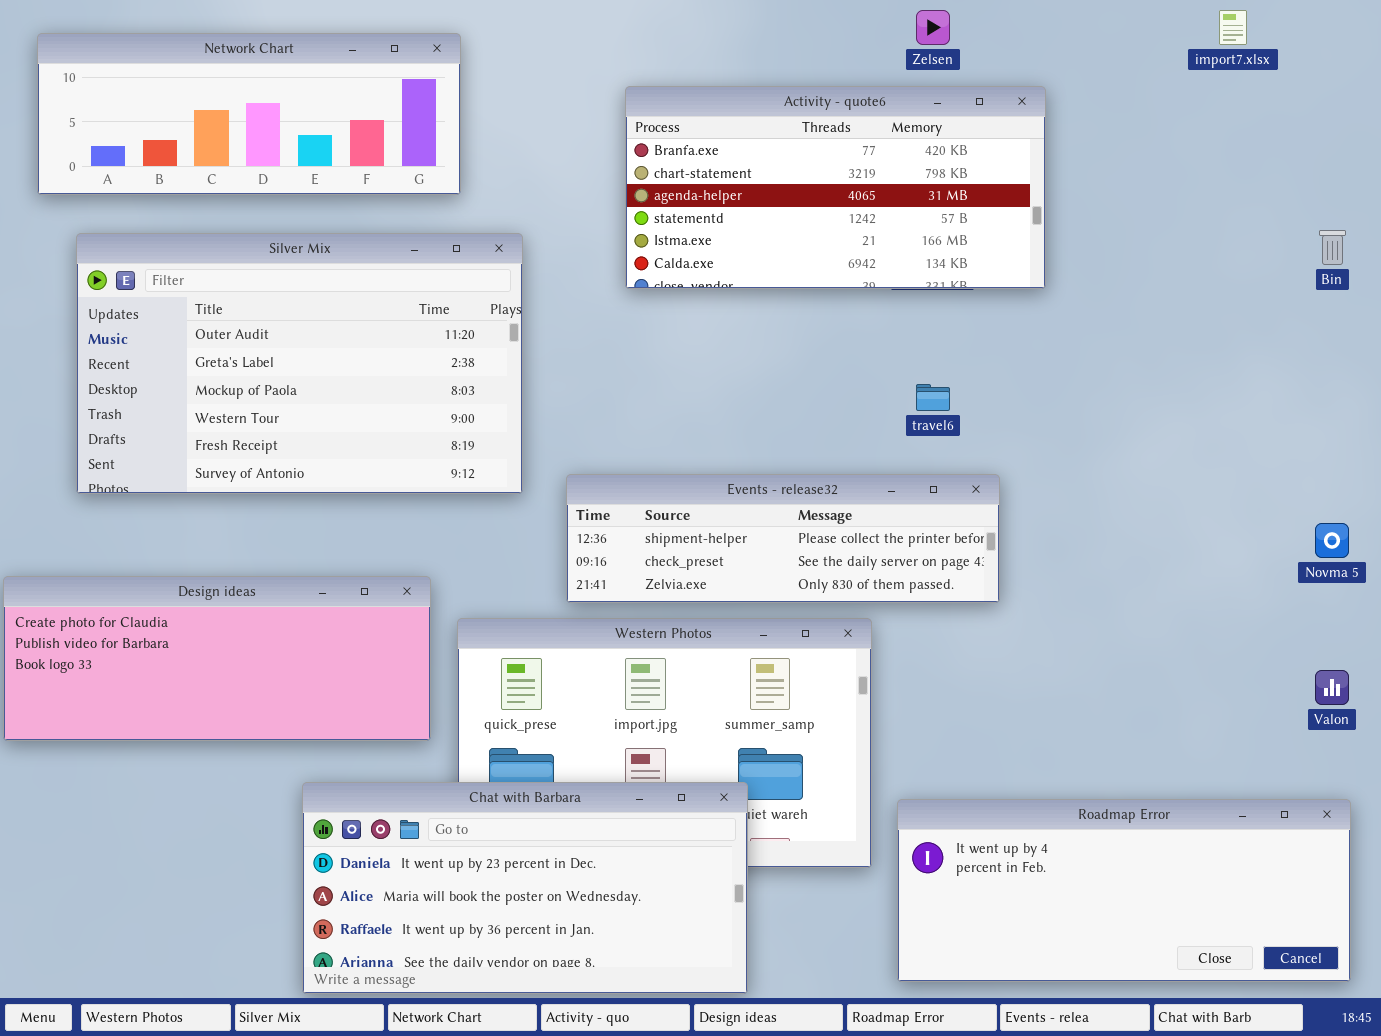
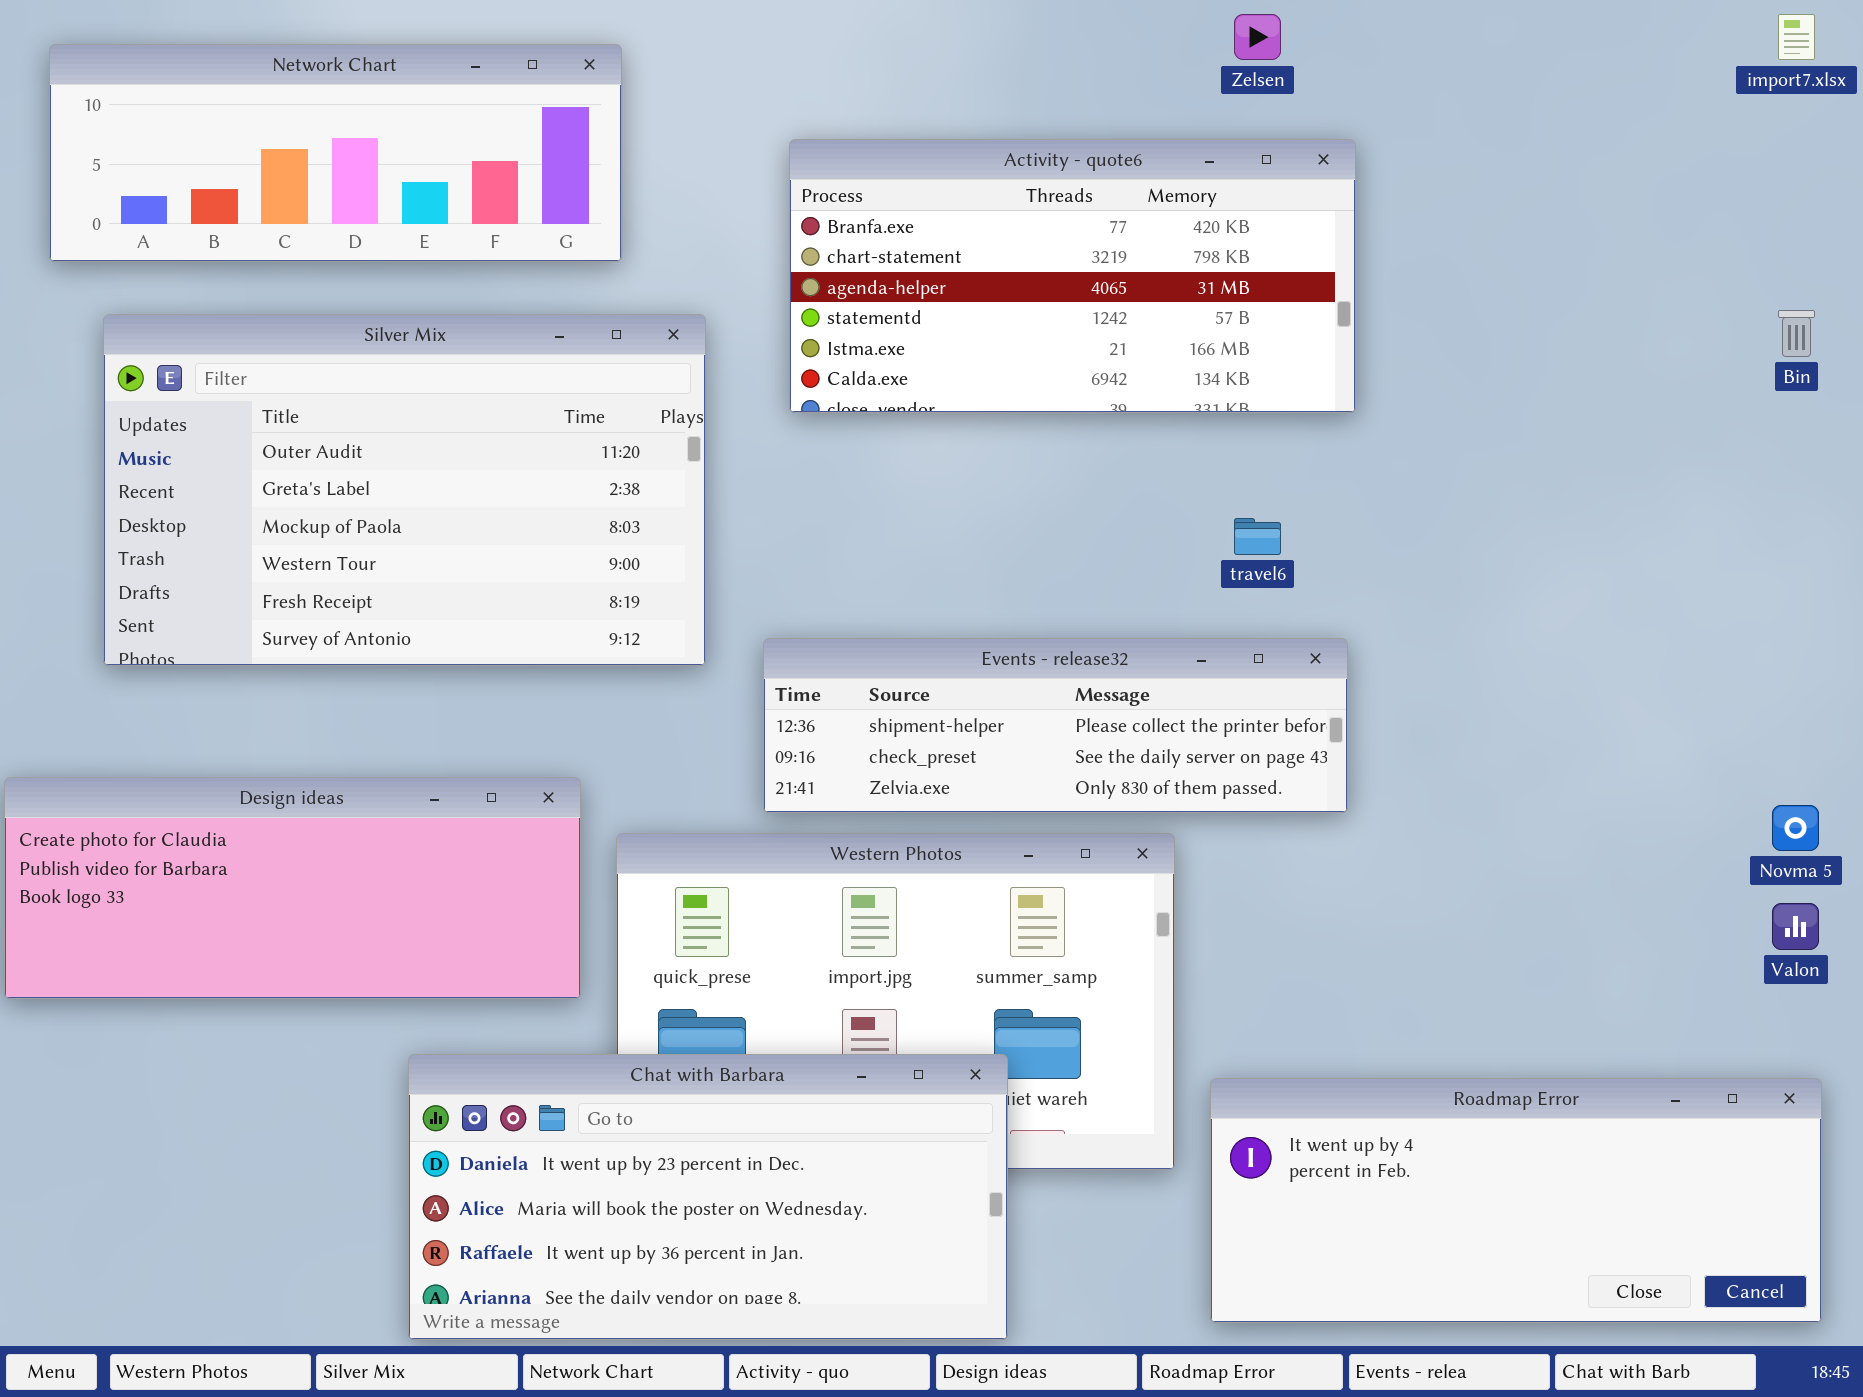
import7.xlsx: [1219,10,1247,45] -> [1778,14,1815,60], moved
Activity - quote6: [625,86,1046,289] -> [789,139,1356,413], moved
Novma 5: [1315,523,1349,558] -> [1772,805,1819,851], moved

